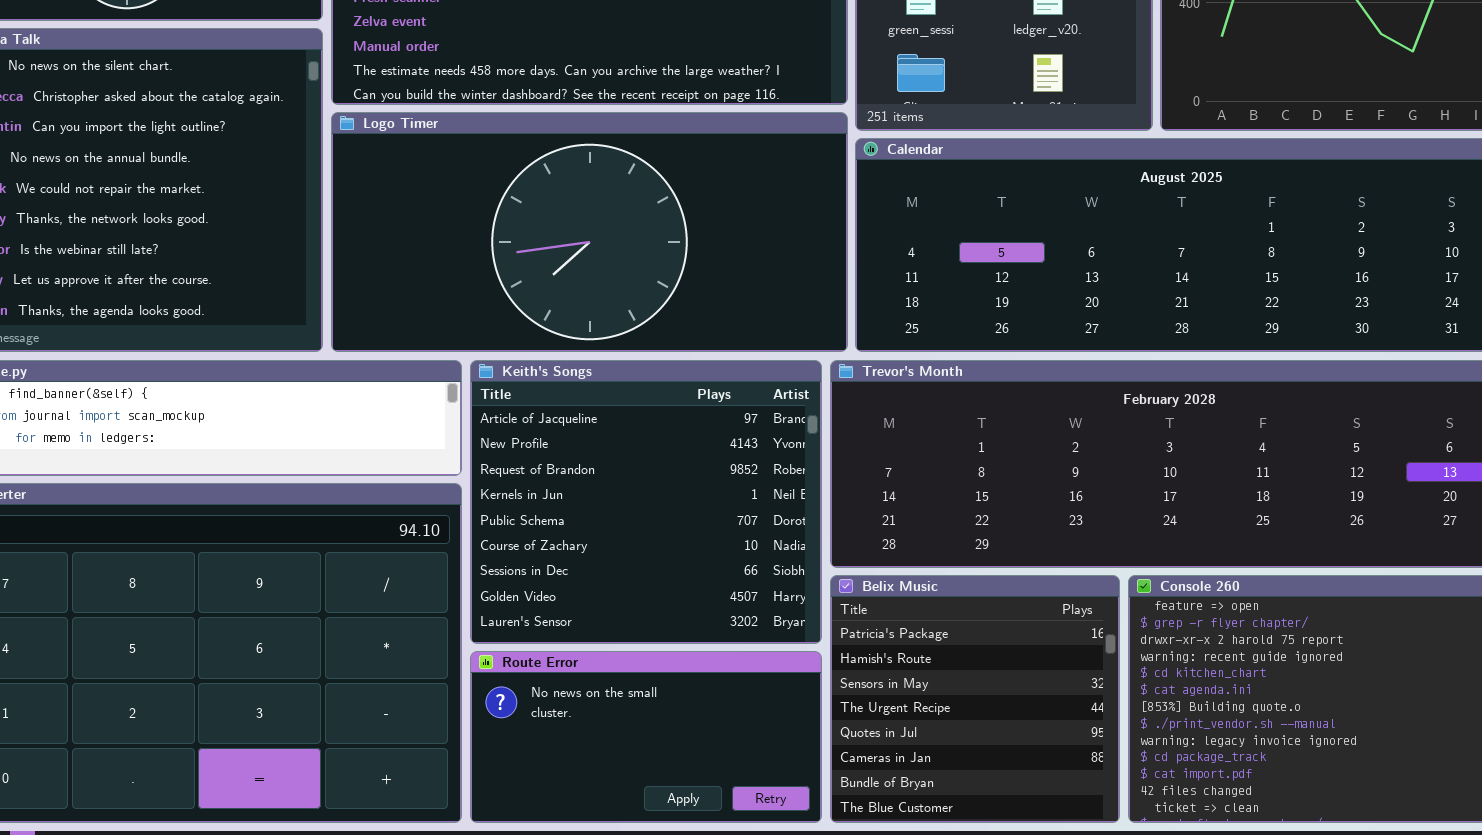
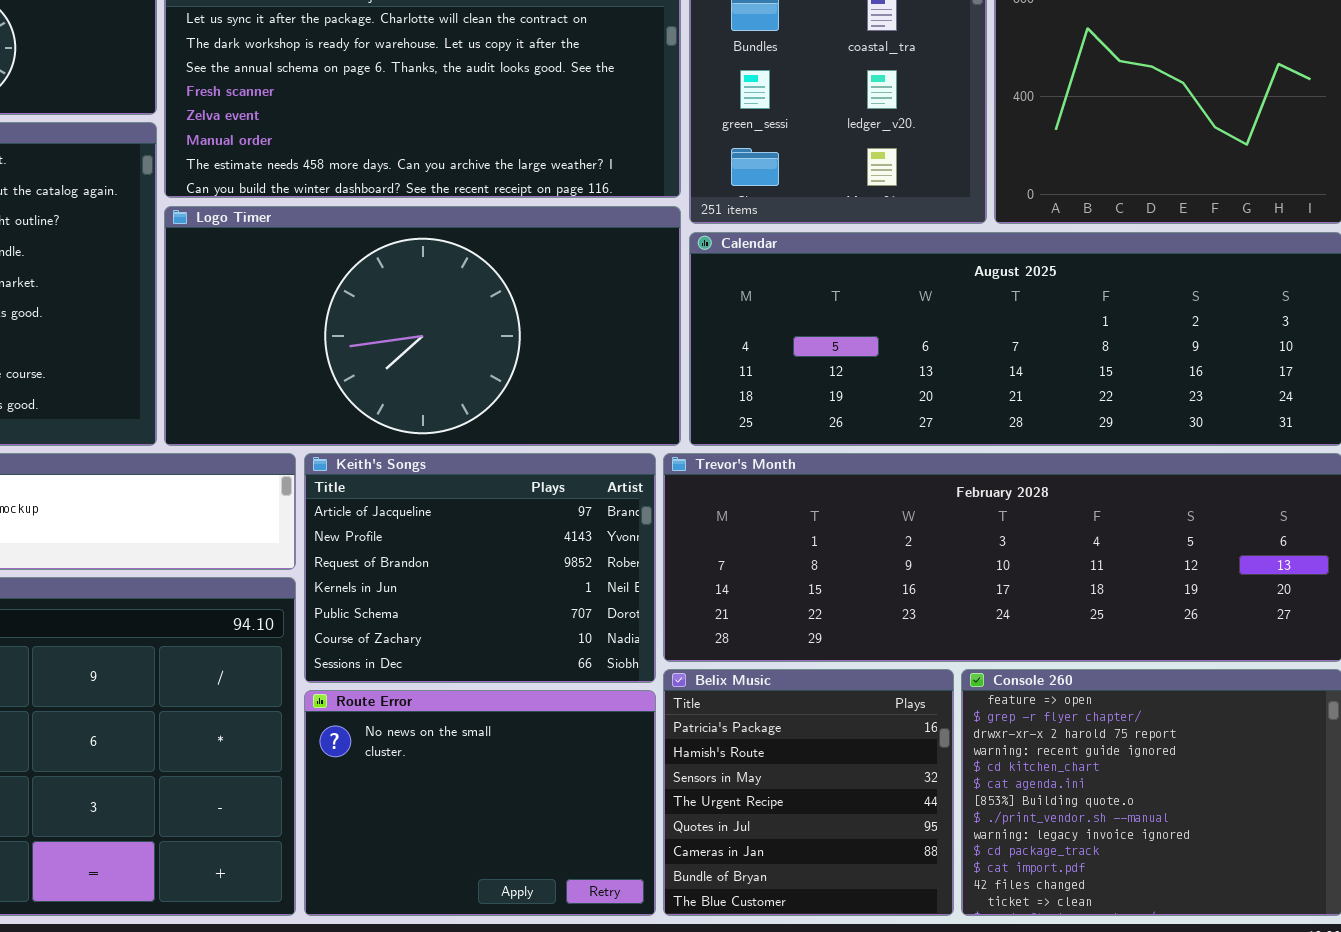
Keith's Songs: [470,360,822,644] -> [304,453,656,683], resized
Route Error: [470,651,822,823] -> [304,690,656,916], resized

